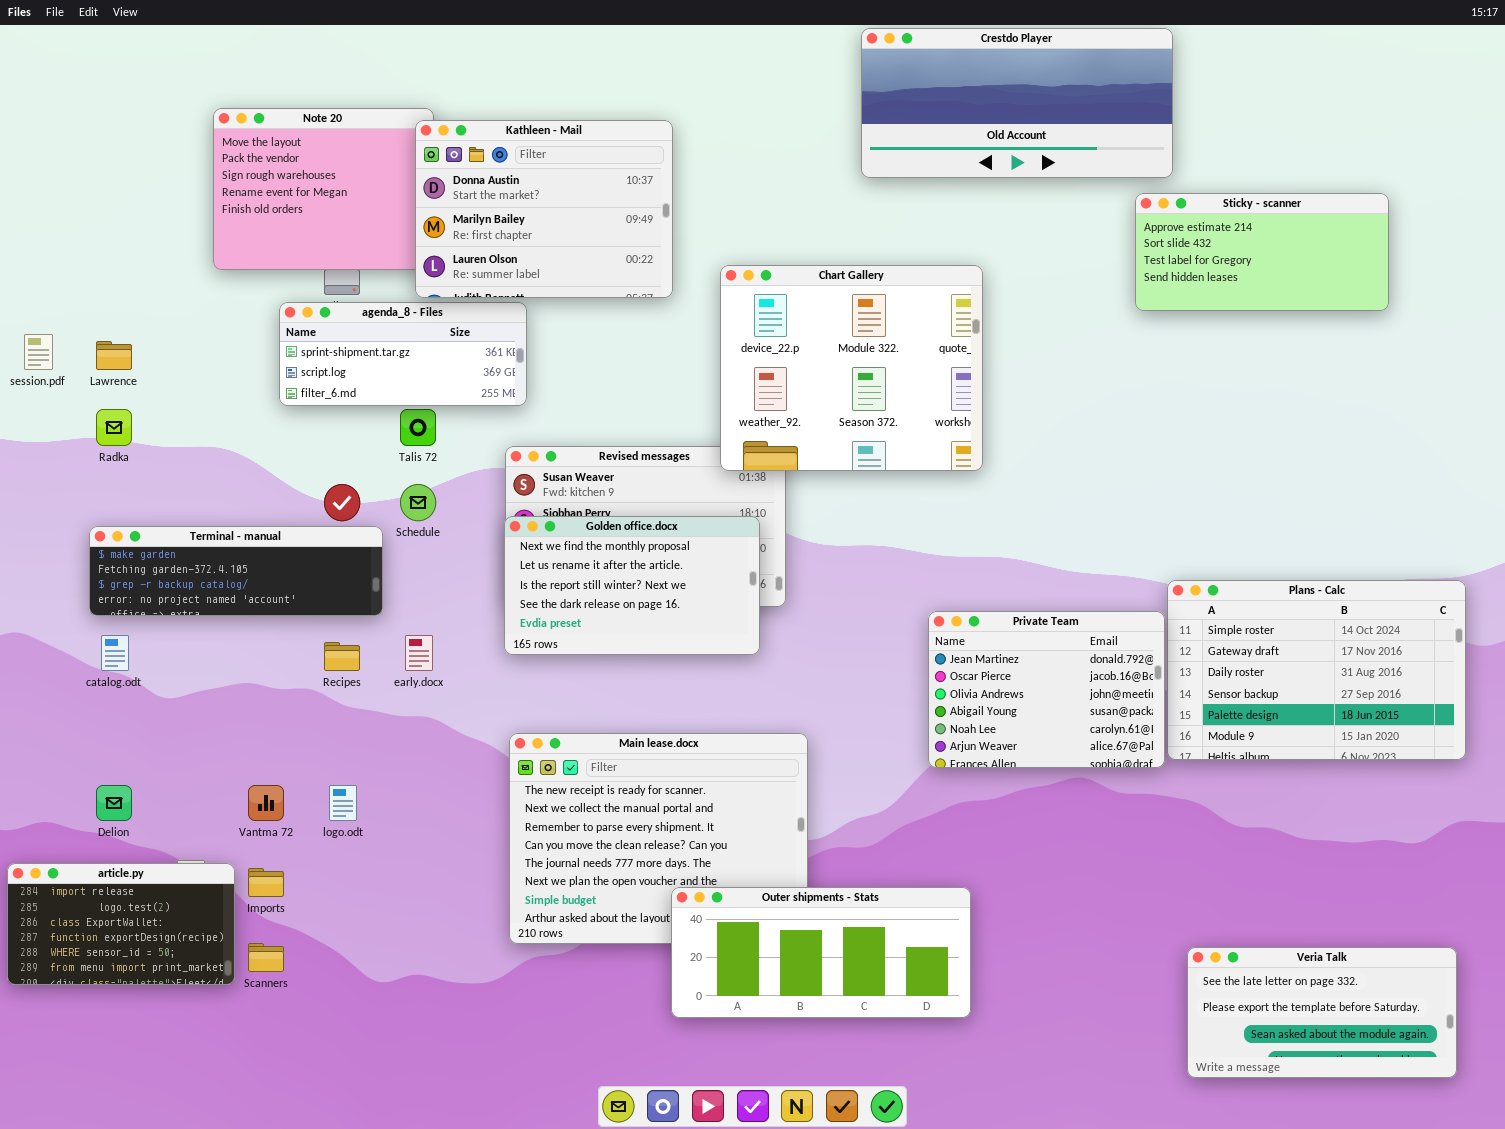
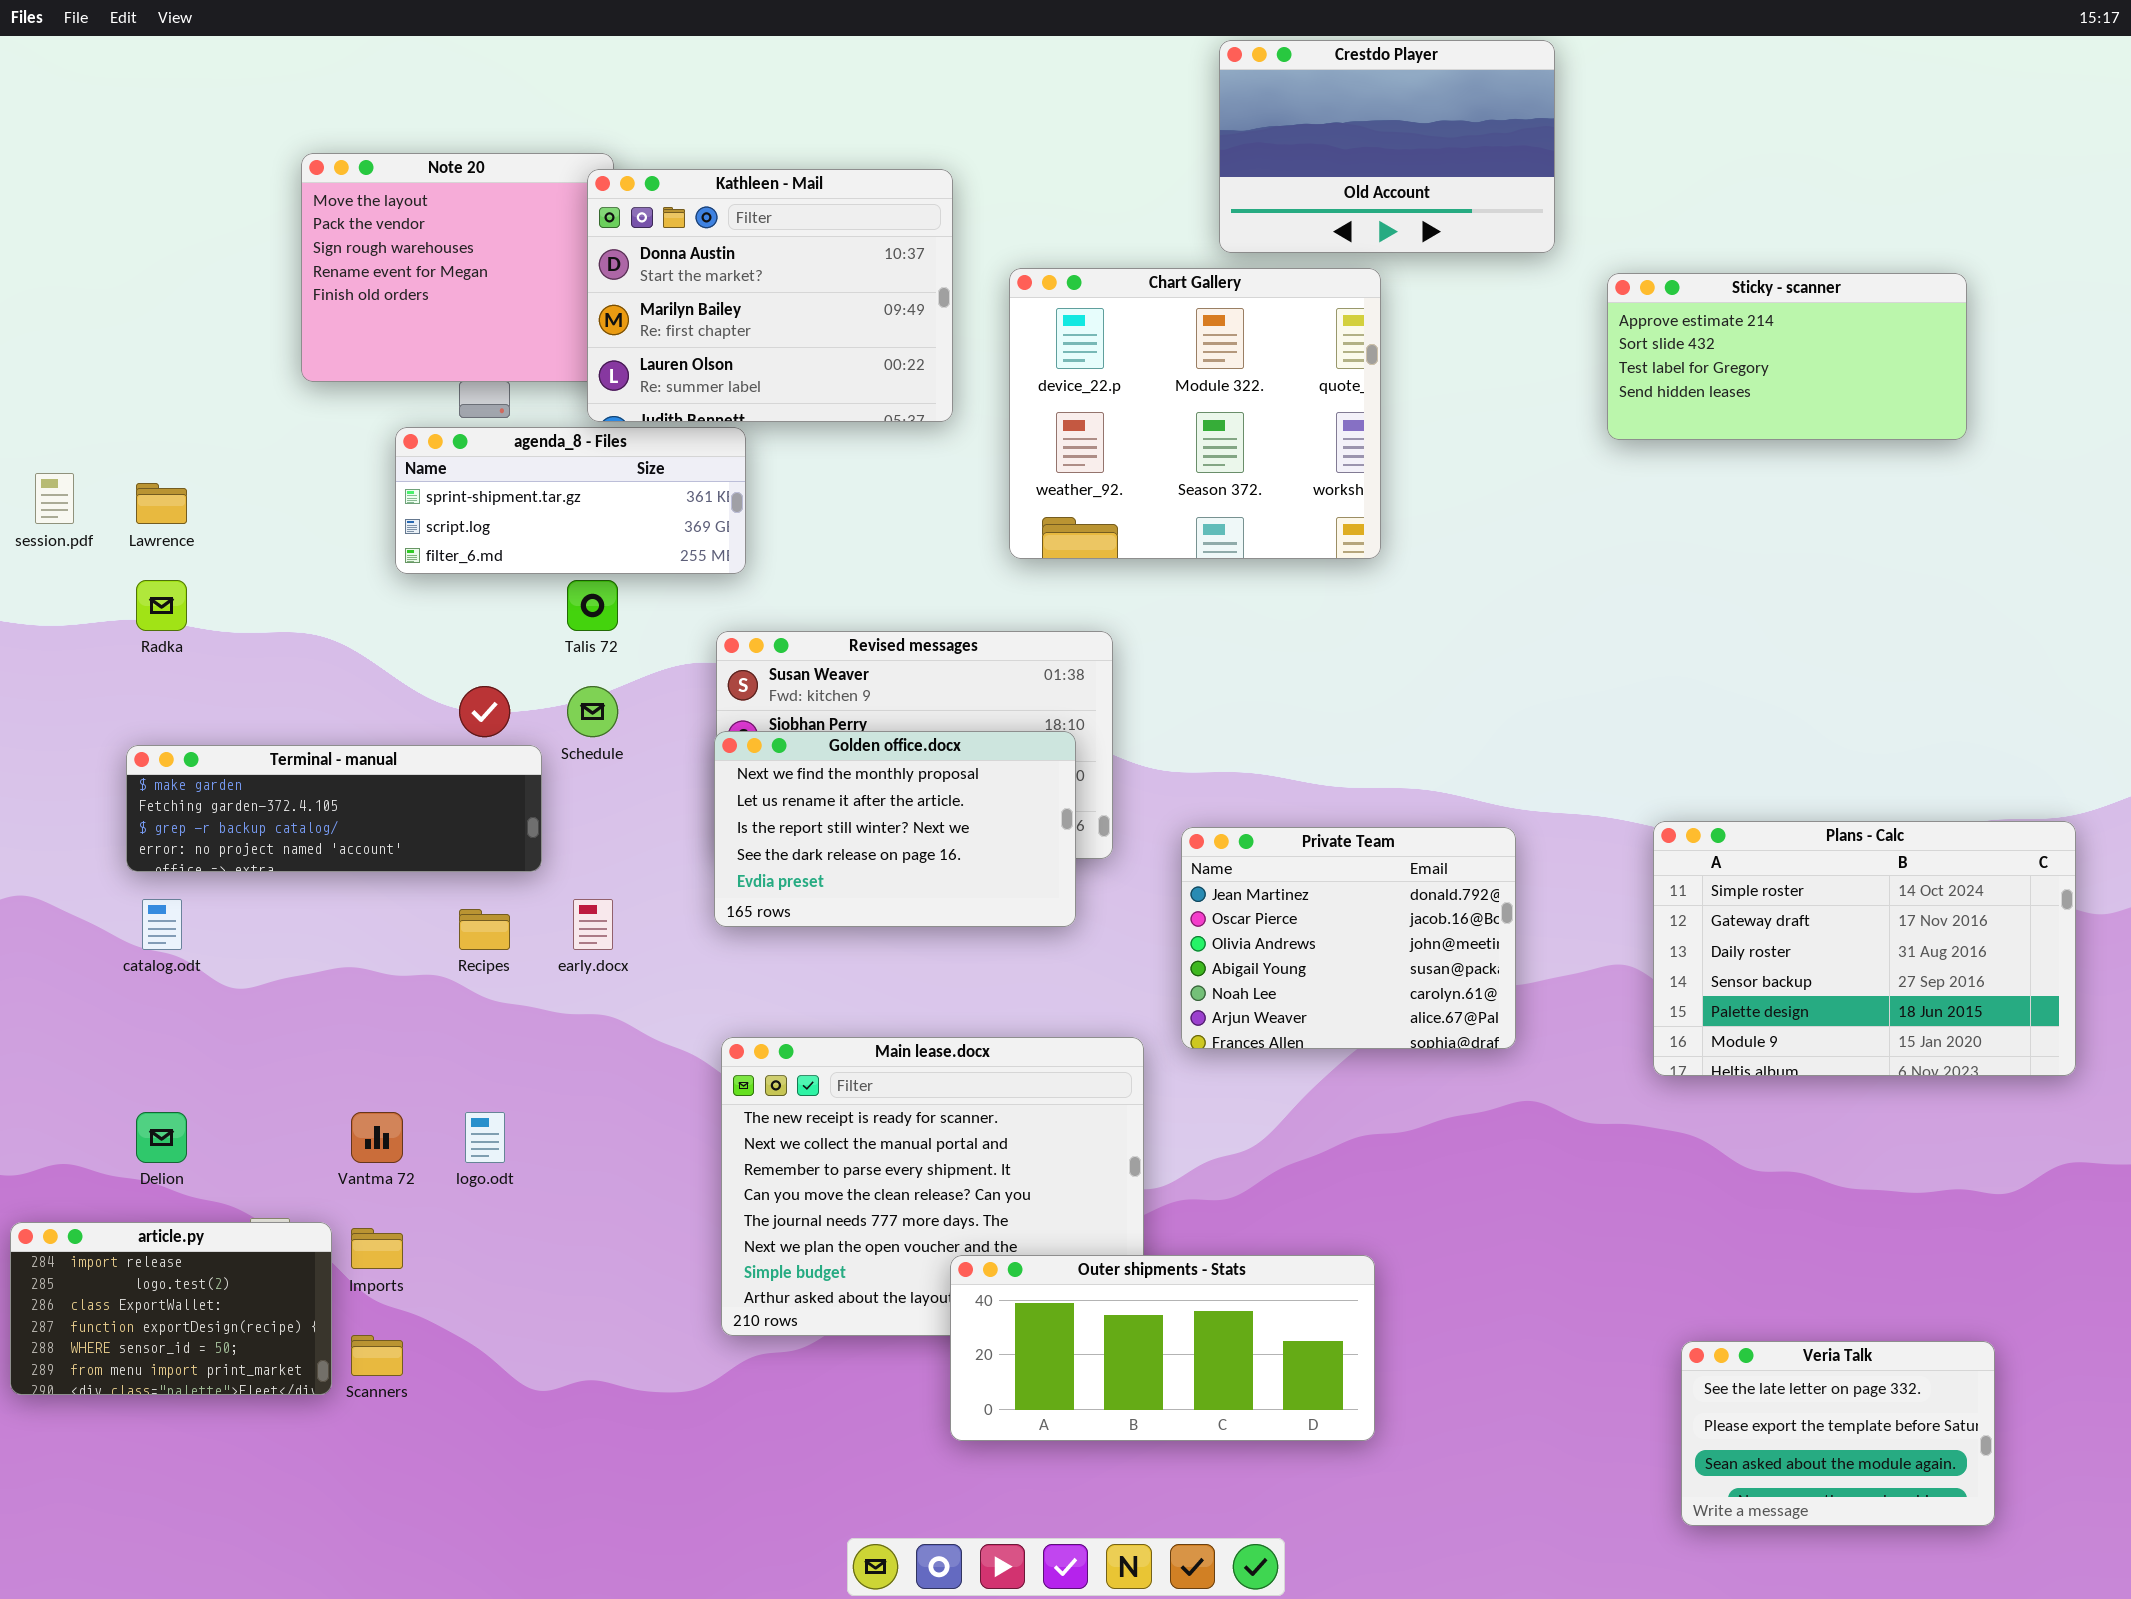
Crestdo Player: [861,28,1173,178] -> [1219,40,1555,253], resized
Chart Gallery: [720,265,983,471] -> [1009,268,1381,559], moved
Private Team: [928,611,1165,768] -> [1181,827,1516,1049], moved
Veria Talk: [1187,947,1457,1078] -> [1681,1341,1995,1526], resized

